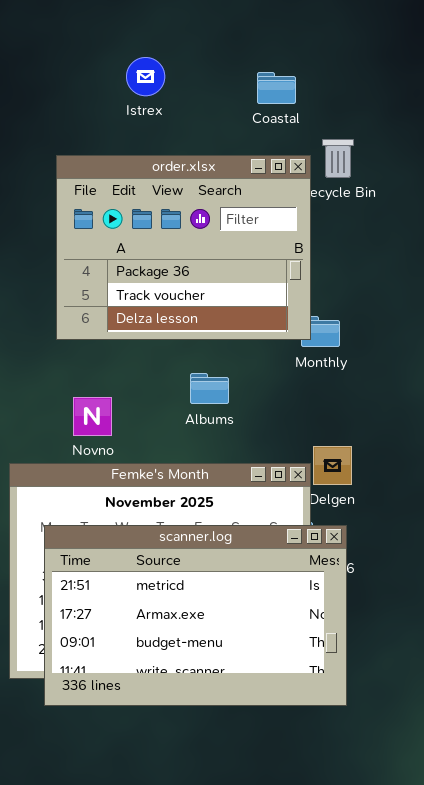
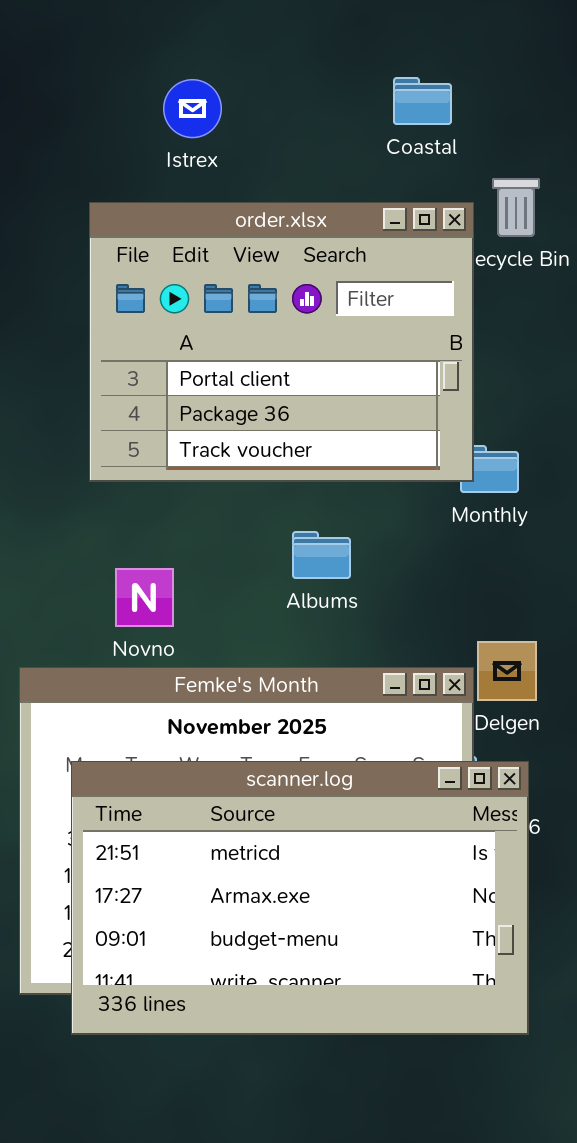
Istrex: [126,57,165,96] -> [163,79,222,138], moved
order.xlsx: [56,155,311,340] -> [89,202,474,482], scrolled up 1 row

